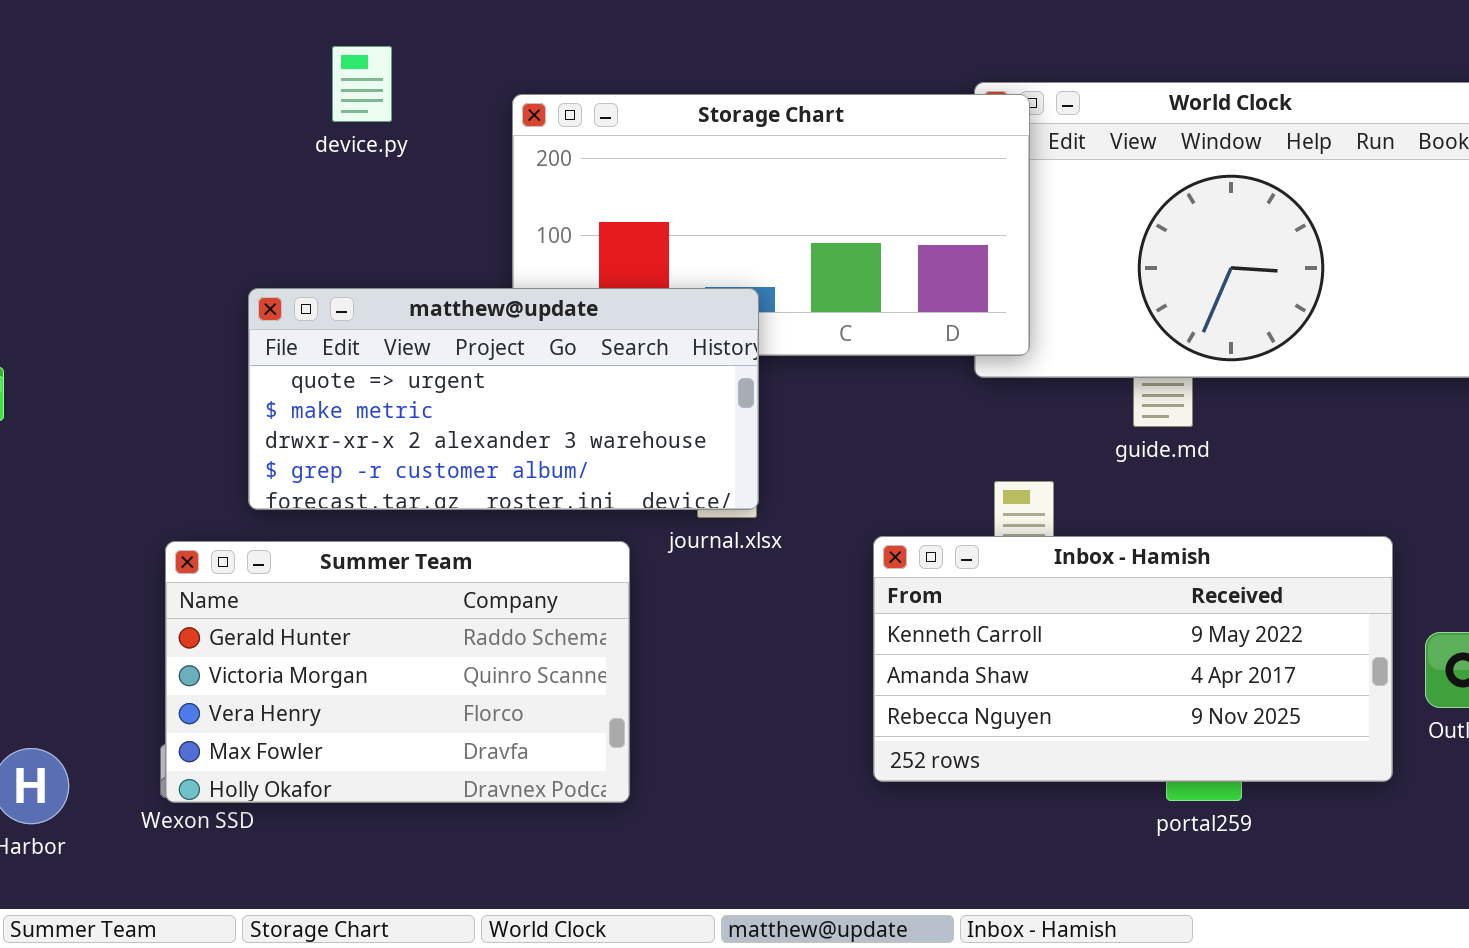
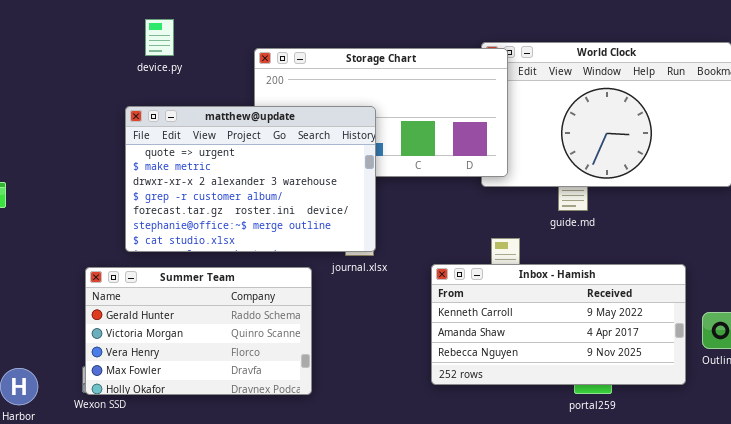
device.py: [332,46,392,122] -> [145,19,174,56], moved
matthew@update: [248,288,759,510] -> [125,106,376,252], resized

